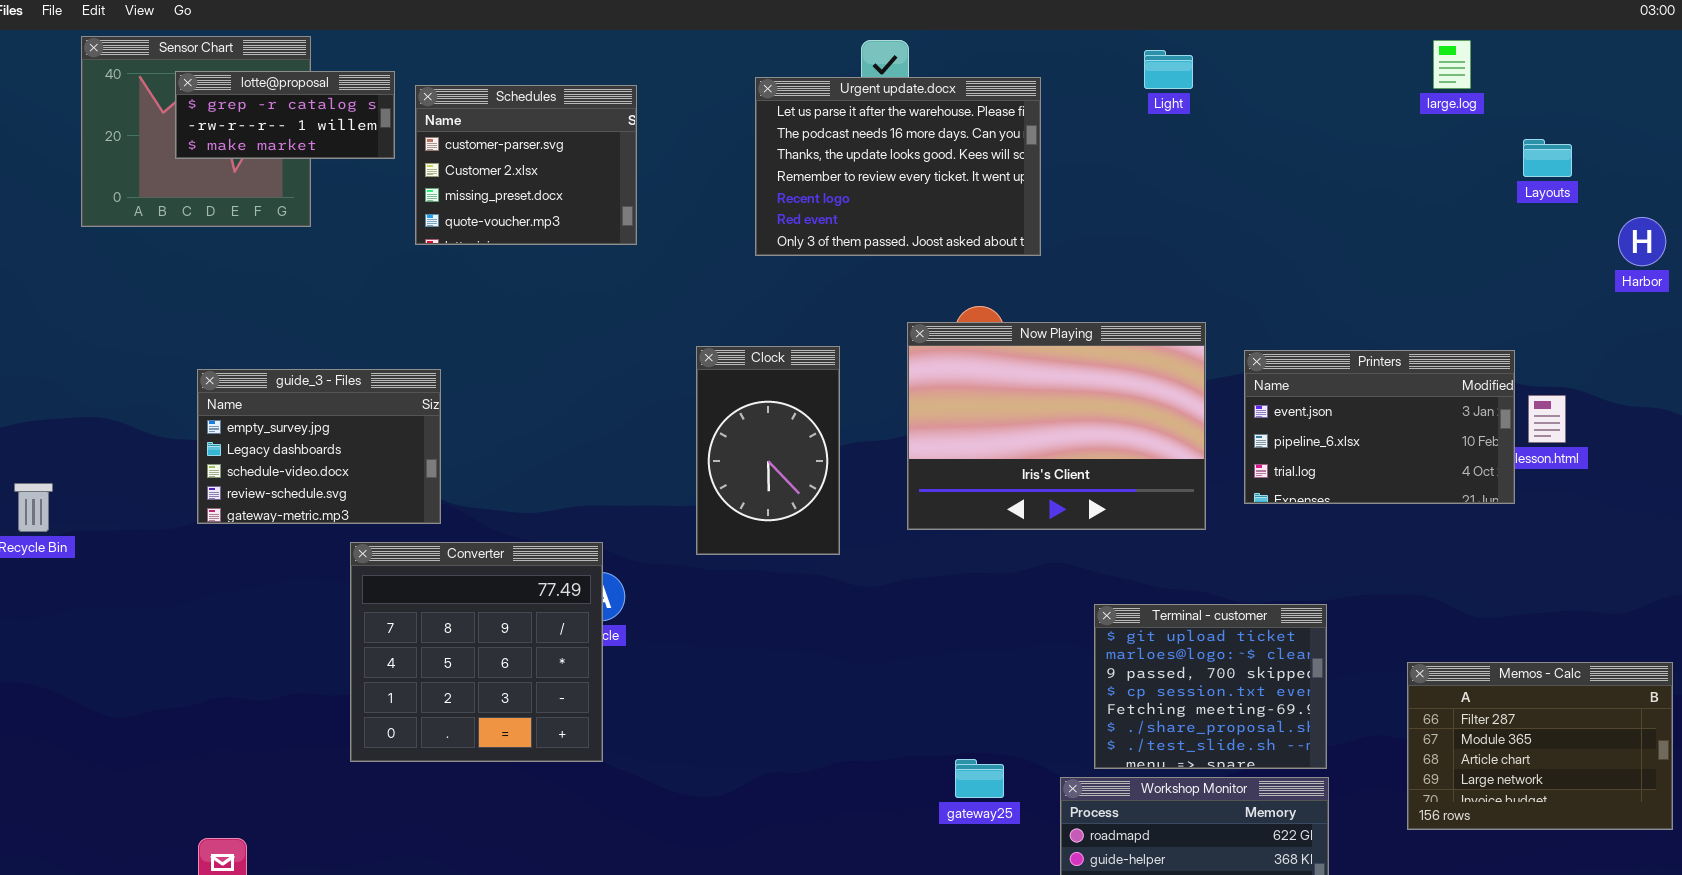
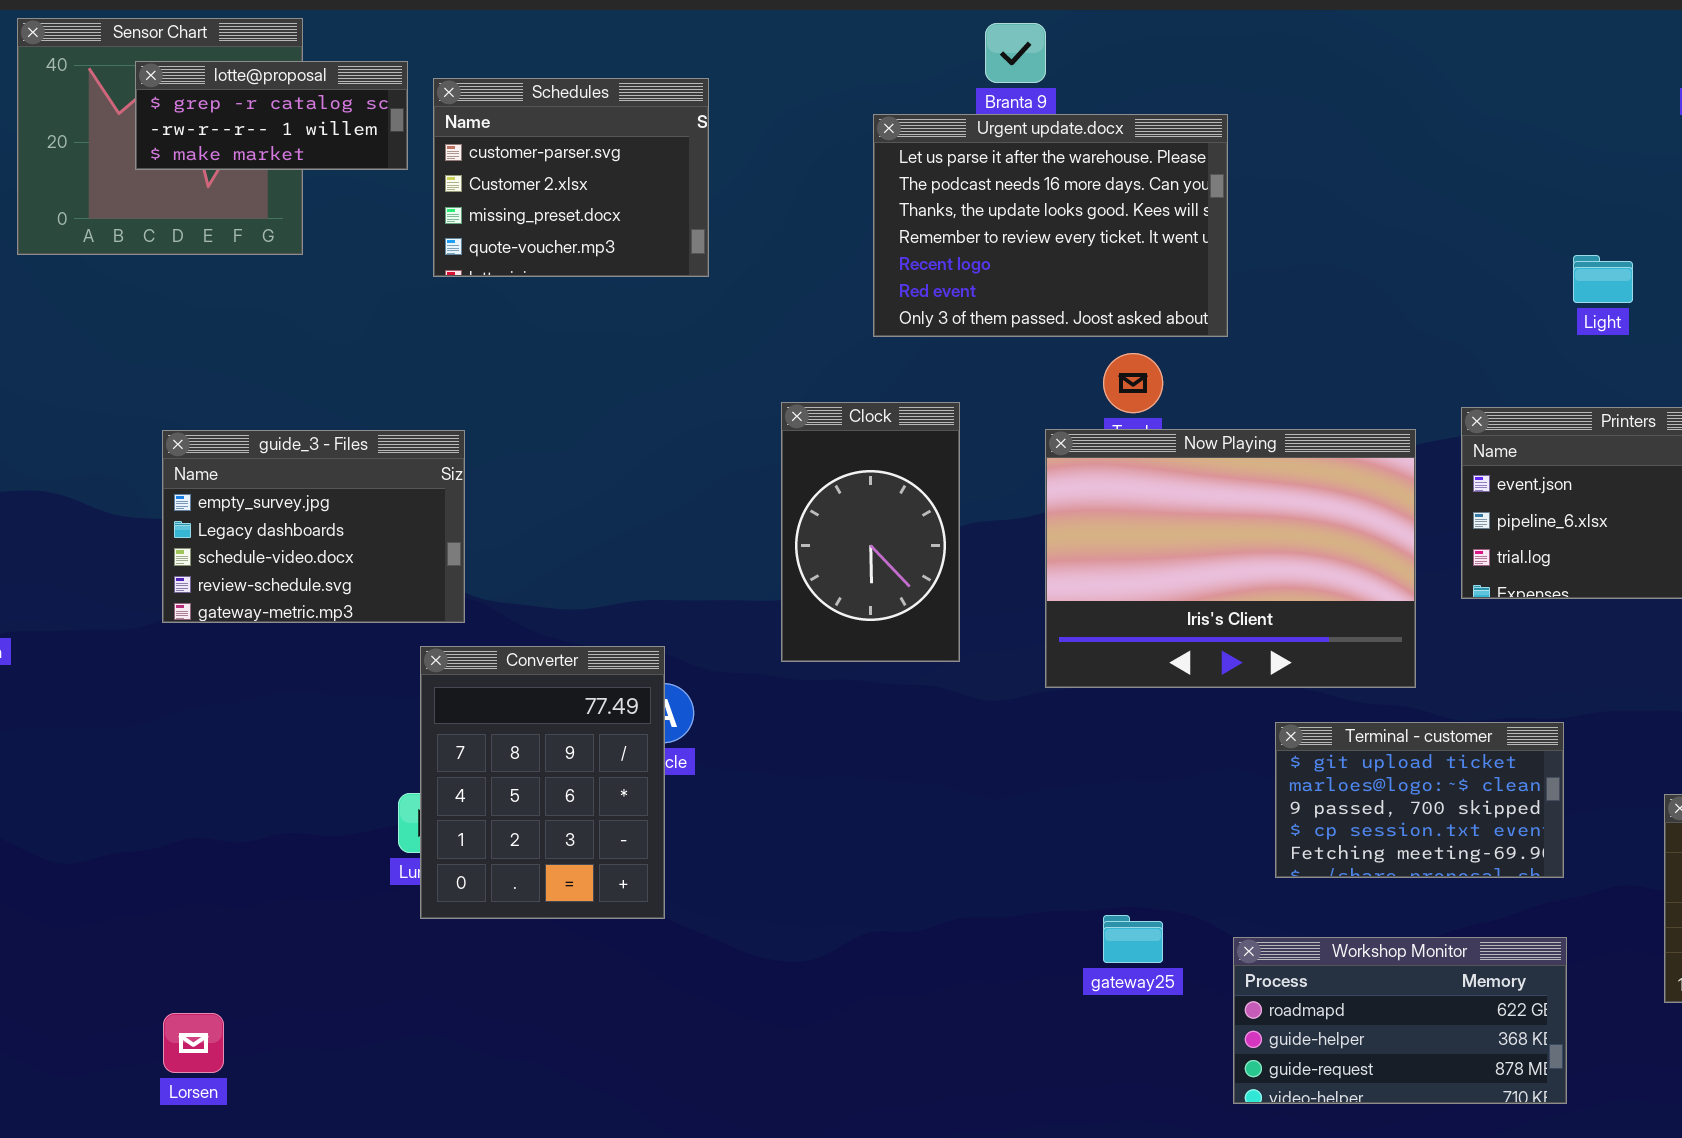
Light: [1144,50,1193,89] -> [1573,255,1633,303], moved
Urgent update.docx: [755,77,1041,256] -> [873,114,1228,337], moved
Now Playing: [907,322,1206,530] -> [1045,429,1416,688], moved
Converter: [350,542,603,762] -> [420,646,665,919], resized
Terminal - customer: [1094,604,1327,769] -> [1275,722,1564,878], resized

